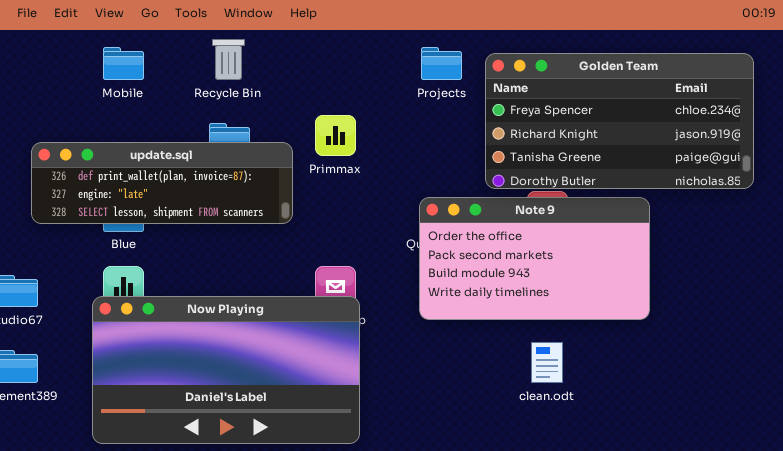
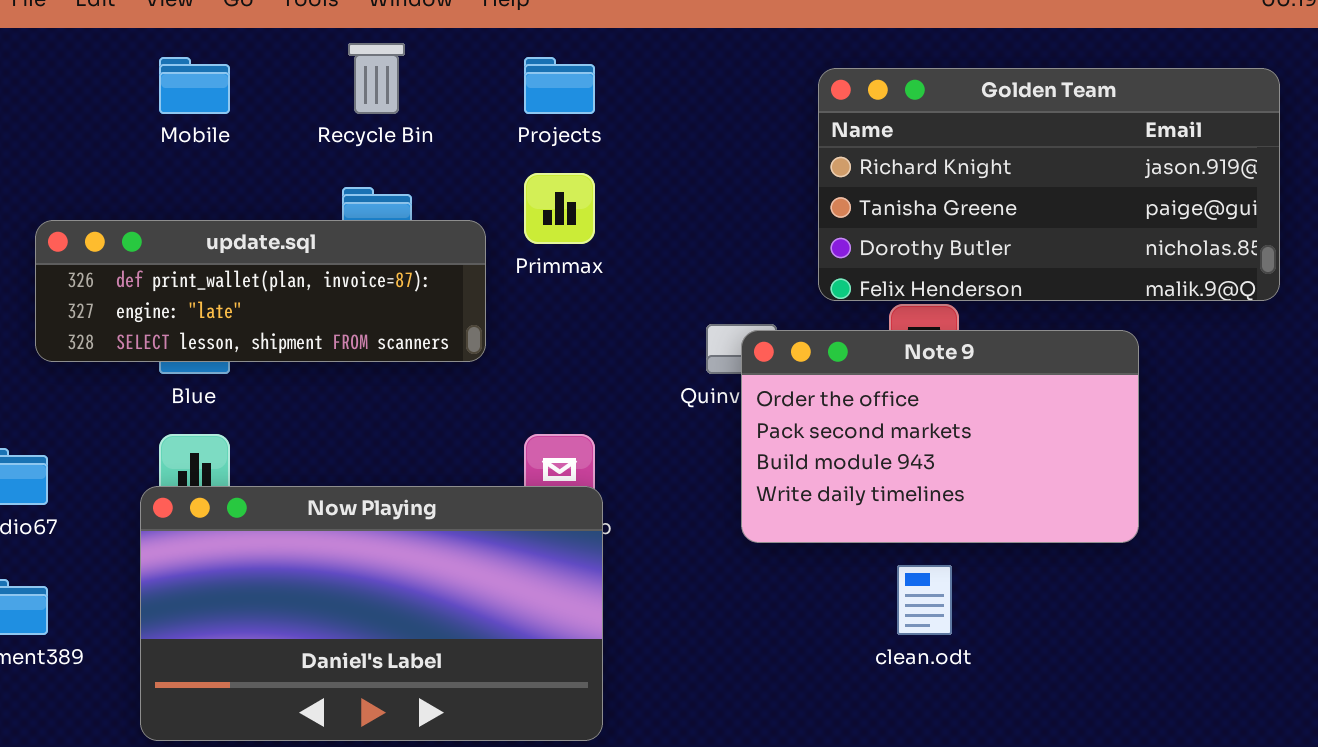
Projects: [421,47,462,80] -> [524,57,595,114], moved
Golden Team: [485,53,754,189] -> [818,68,1280,301], scrolled down 1 row
Note 9: [419,197,650,320] -> [741,330,1139,543], moved

